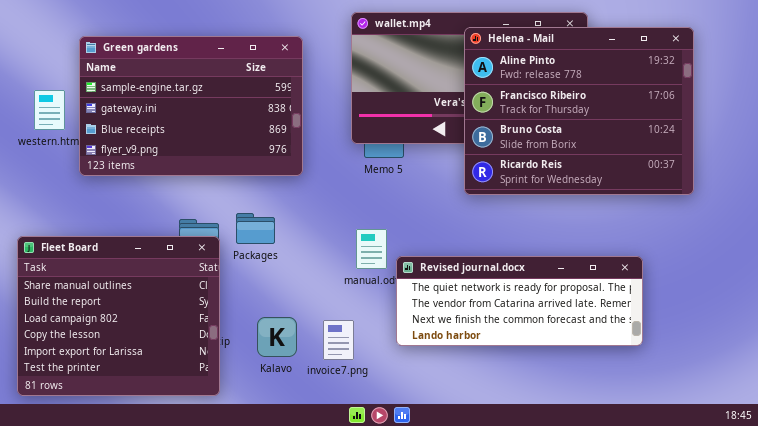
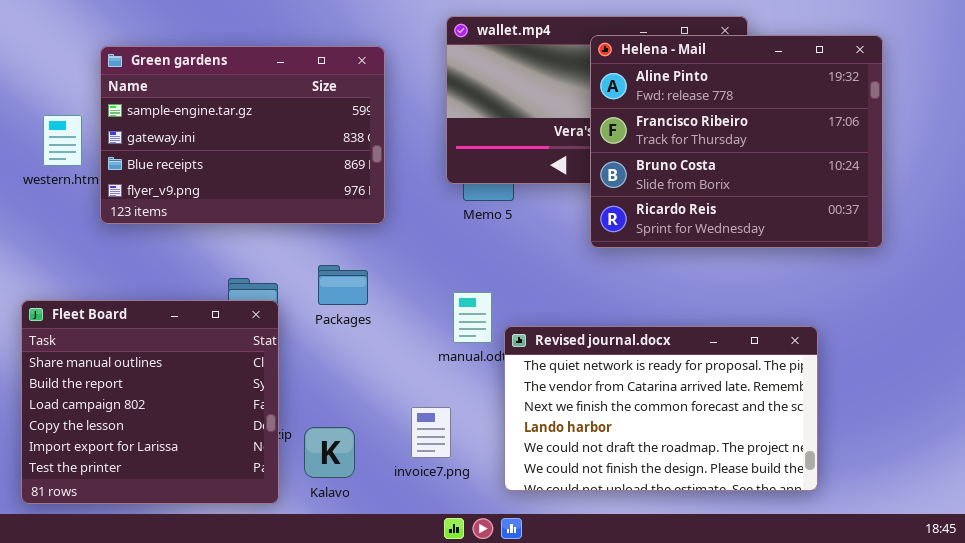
Packages: [236,213,275,244] -> [318,265,368,305], moved
Revised journal.docx: [396,256,643,346] -> [504,326,818,491], resized
Kalavo: [257,317,297,357] -> [304,427,355,478], moved

